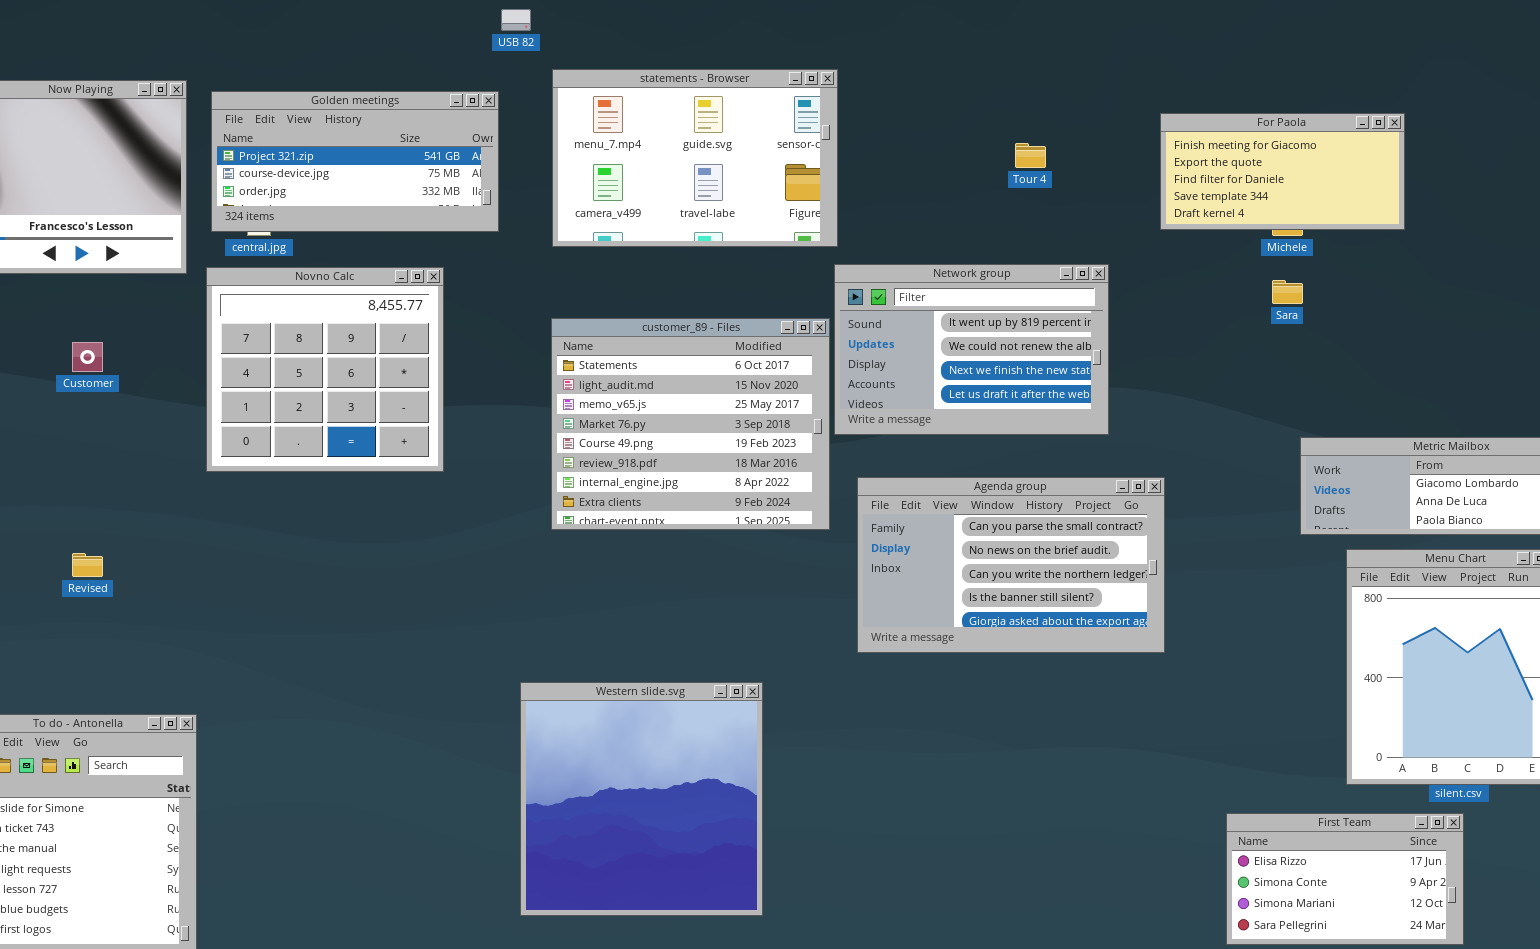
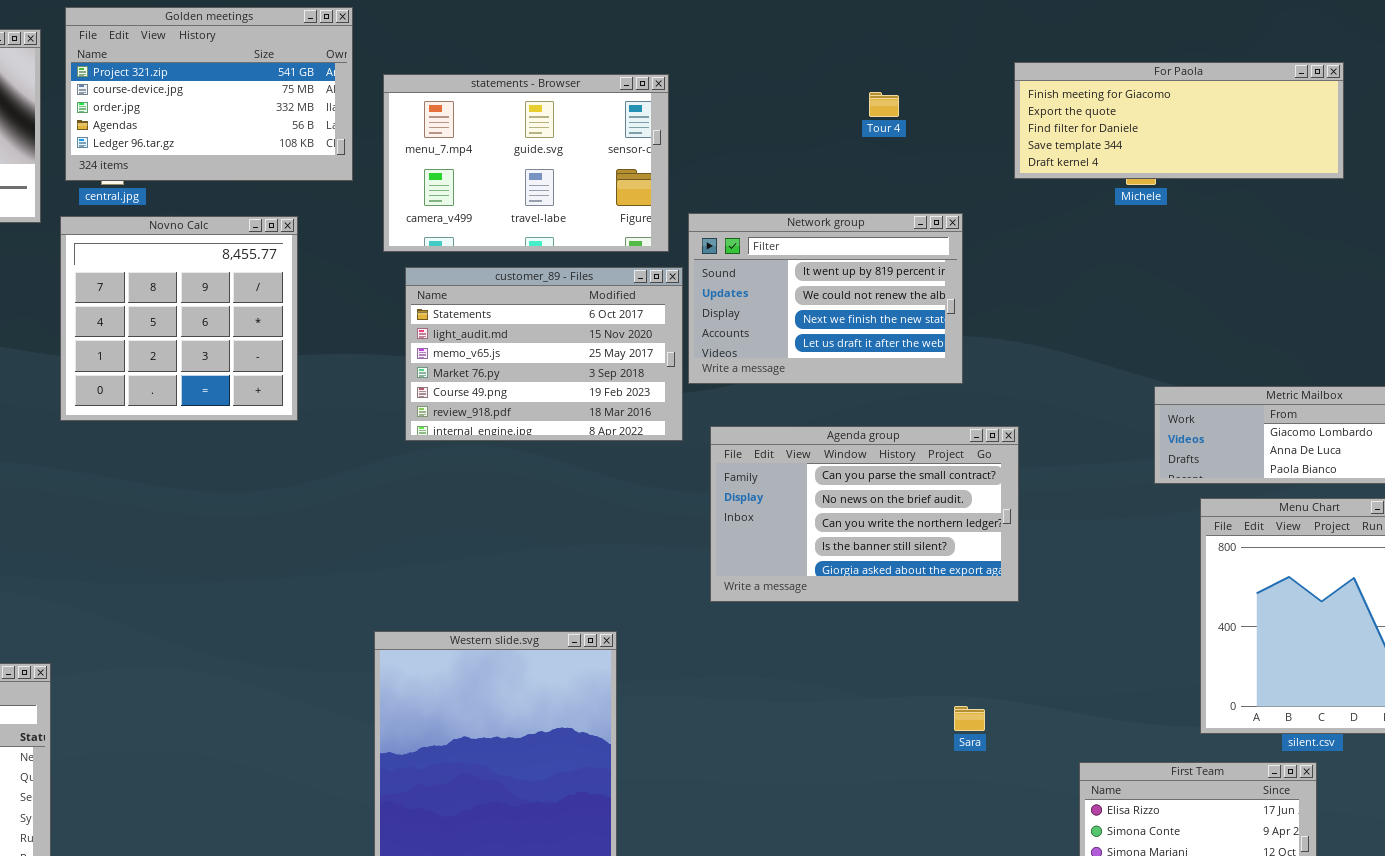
statements - Browser: [552,69,838,247] -> [383,74,669,252], moved
Golden meetings: [211,91,499,232] -> [65,7,353,181], resized
For Paola: [1160,113,1405,230] -> [1014,62,1344,179], resized
Sara: [1272,280,1303,304] -> [954,706,985,731], moved
customer_89 - Files: [551,318,830,530] -> [405,267,683,441], resized

